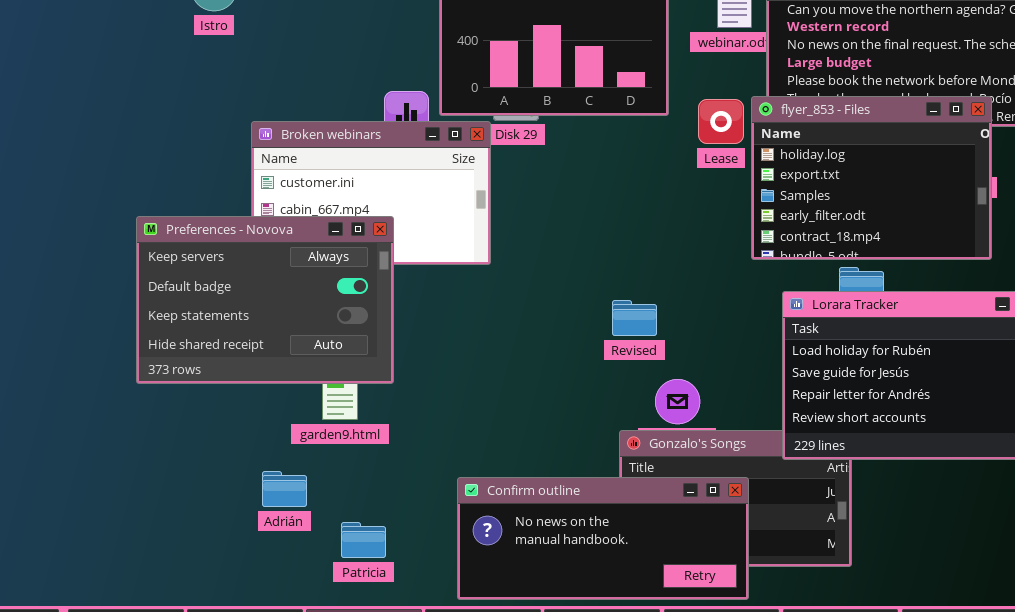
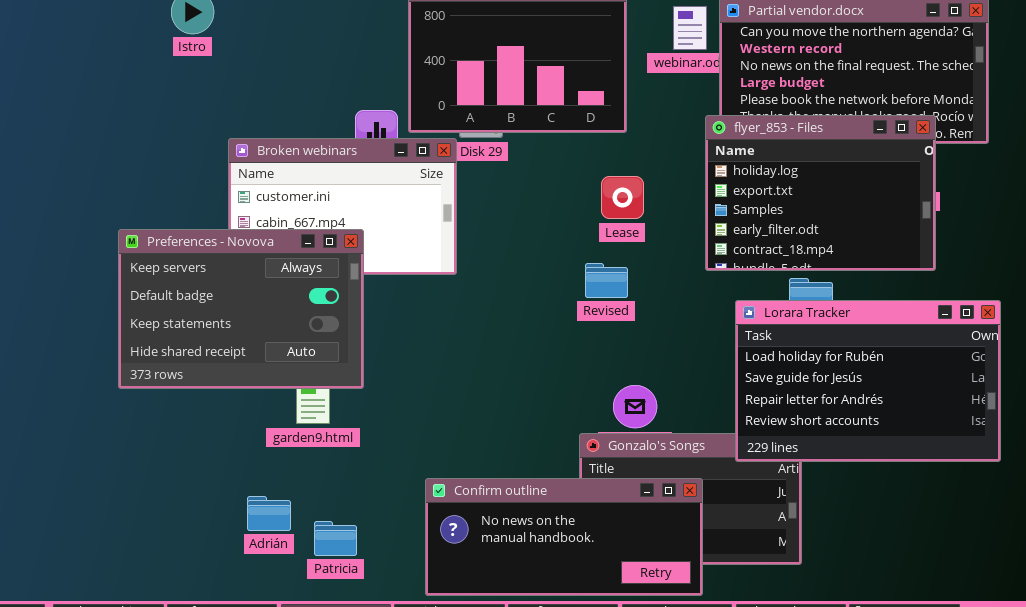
Lease: [698,99,744,144] -> [601,176,644,219], moved
Revised: [612,300,657,336] -> [585,263,628,298], moved
Adrián: [262,471,307,507] -> [247,496,291,531], moved

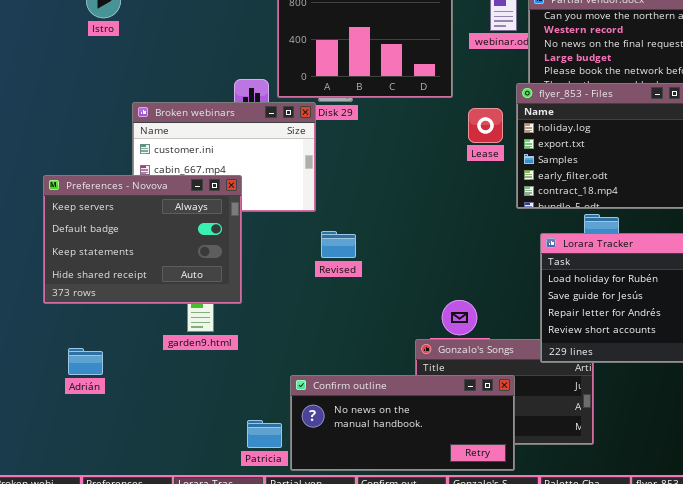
Lease: [601,176,644,219] -> [468,108,503,143], moved
Revised: [585,263,628,298] -> [321,231,356,258], moved
Adrián: [247,496,291,531] -> [68,348,103,375], moved
Patricia: [314,521,357,556] -> [247,420,282,448], moved

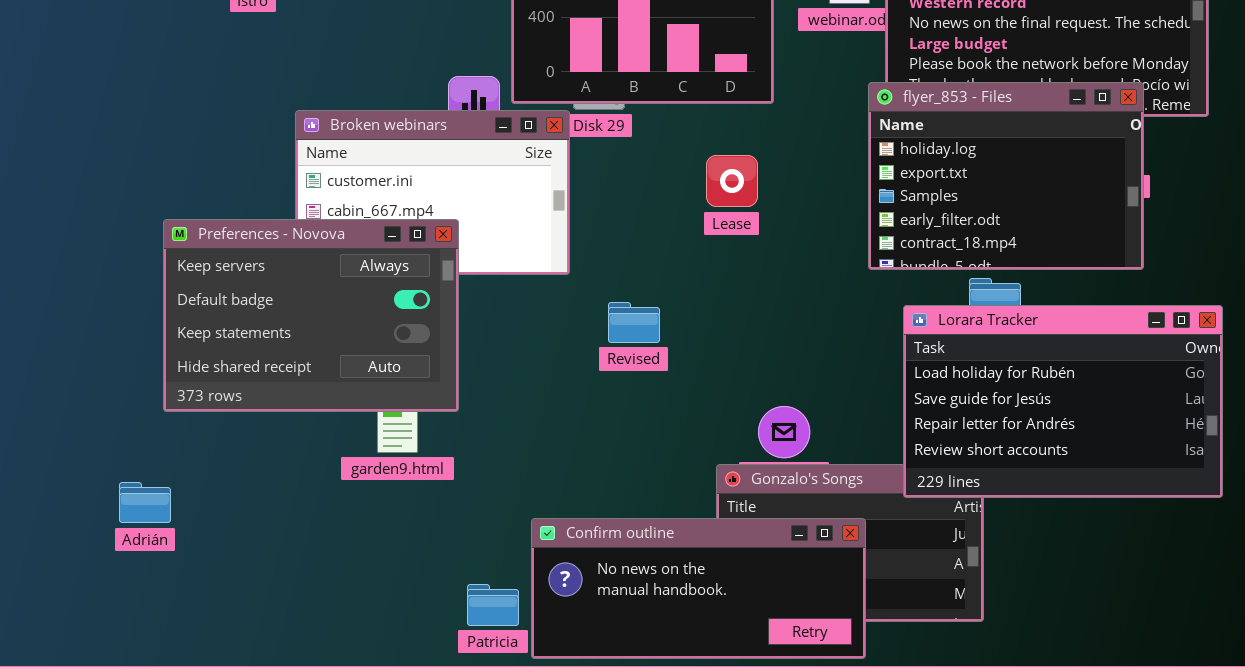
Lease: [468,108,503,143] -> [706,155,758,207], moved
Revised: [321,231,356,258] -> [608,302,660,343], moved
Adrián: [68,348,103,375] -> [119,482,171,523], moved

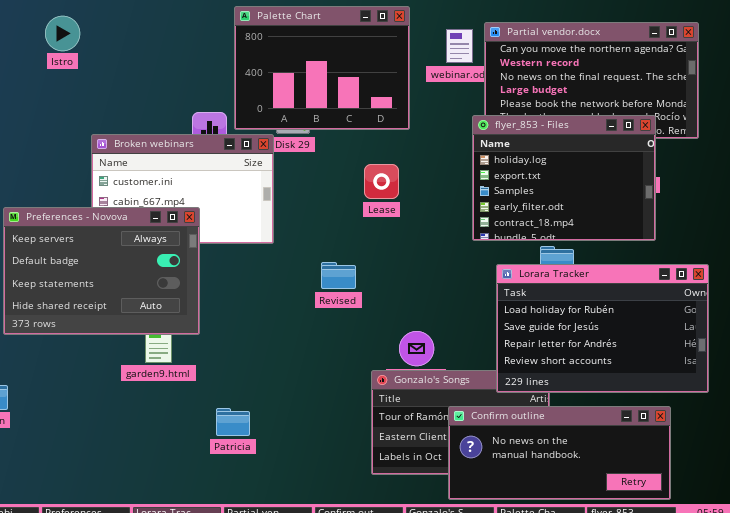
Revised: [608,302,660,343] -> [321,262,356,289], moved
Confirm outline: [531,518,866,659] -> [448,406,671,500], moved
Patricia: [467,584,519,626] -> [216,408,250,436], moved

